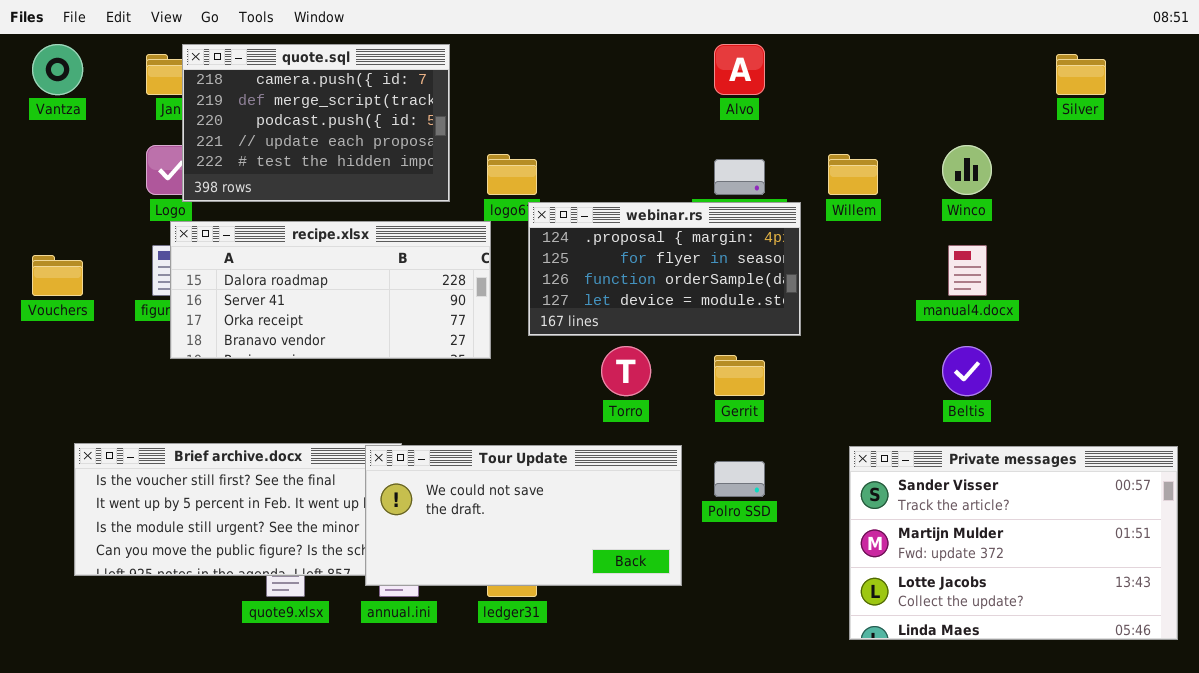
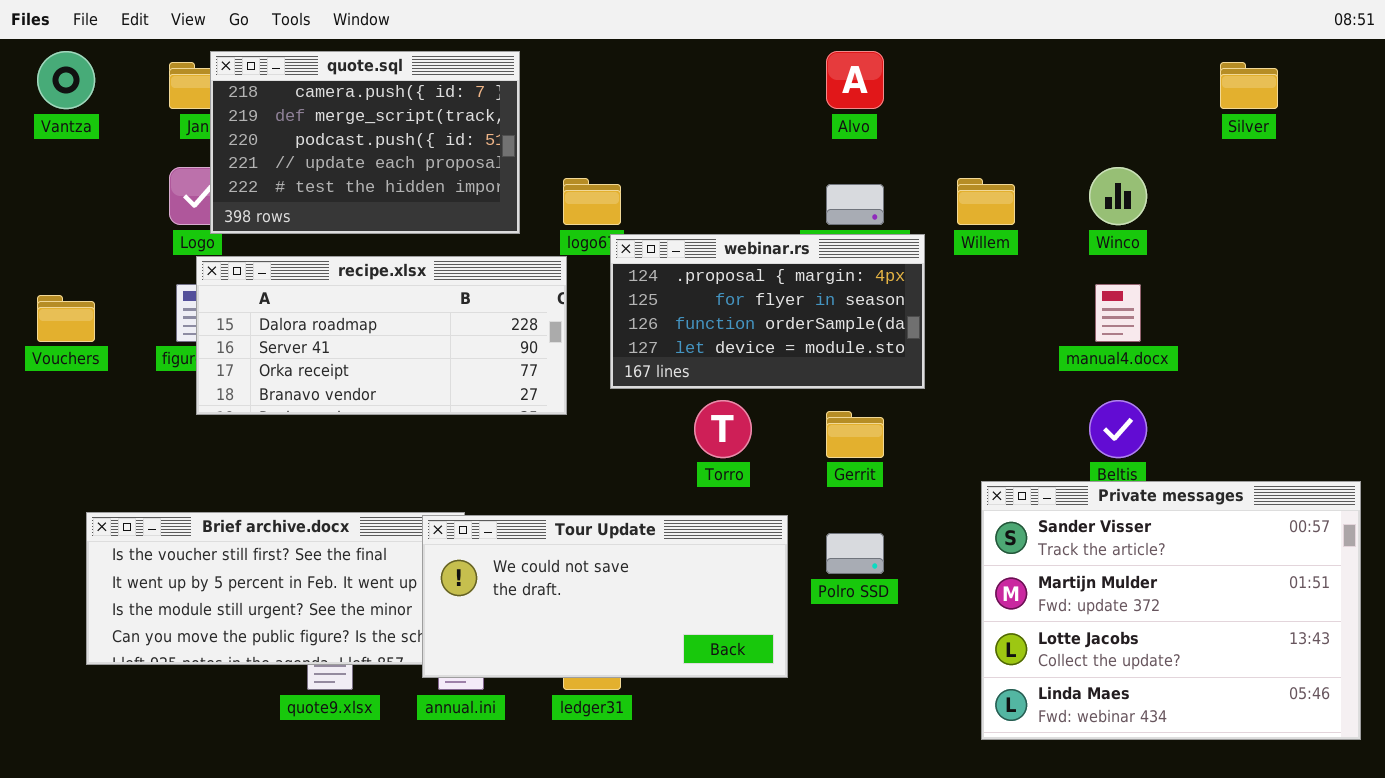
Private messages: [849,446,1178,640] -> [981,481,1361,740], resized

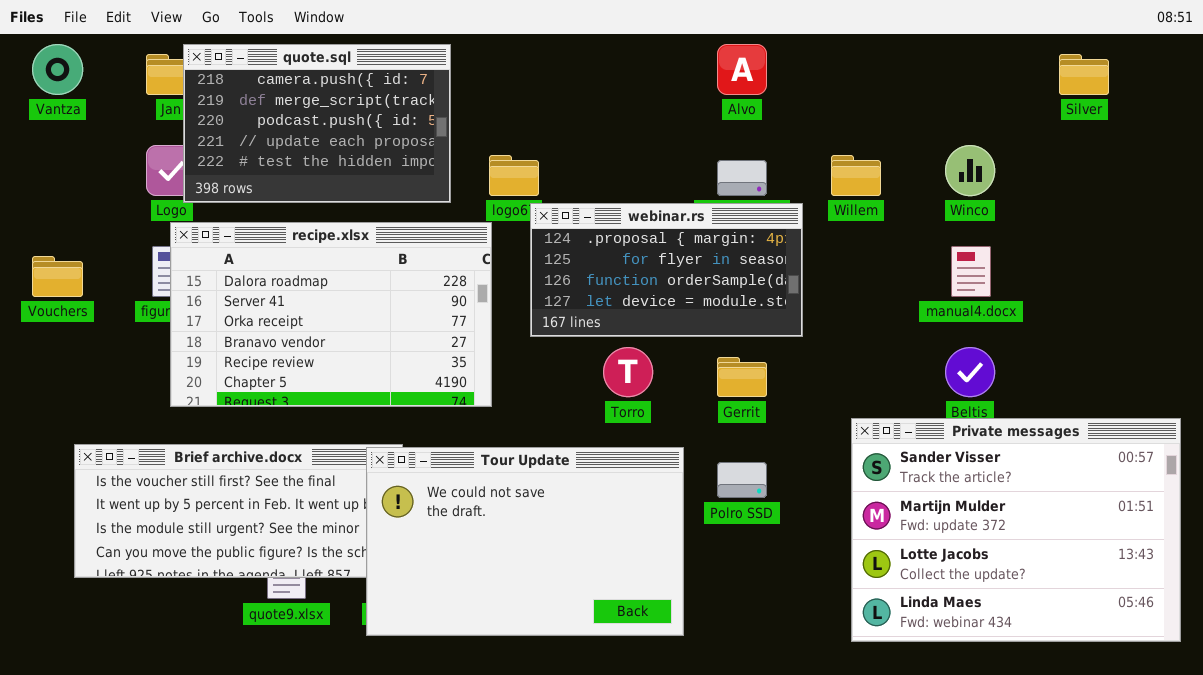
recipe.xlsx: [196,256,567,415] -> [170,222,492,407], resized
Tour Update: [422,515,788,678] -> [366,447,684,636], resized

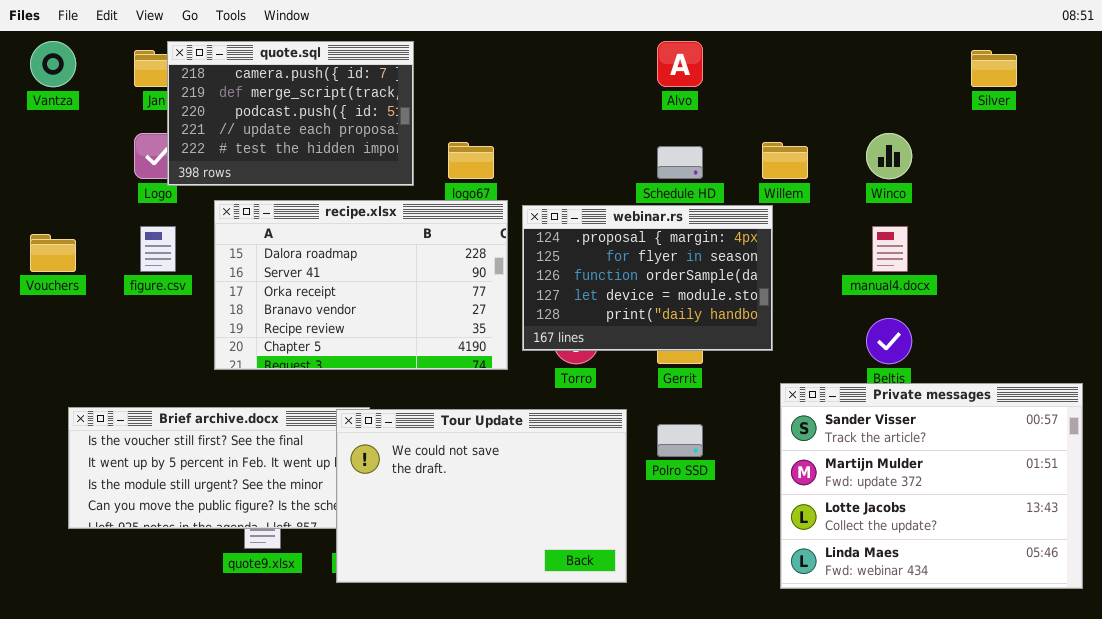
webinar.rs: [530,203,803,337] -> [522,205,773,351], moved, resized
recipe.xlsx: [170,222,492,407] -> [214,200,508,370], moved

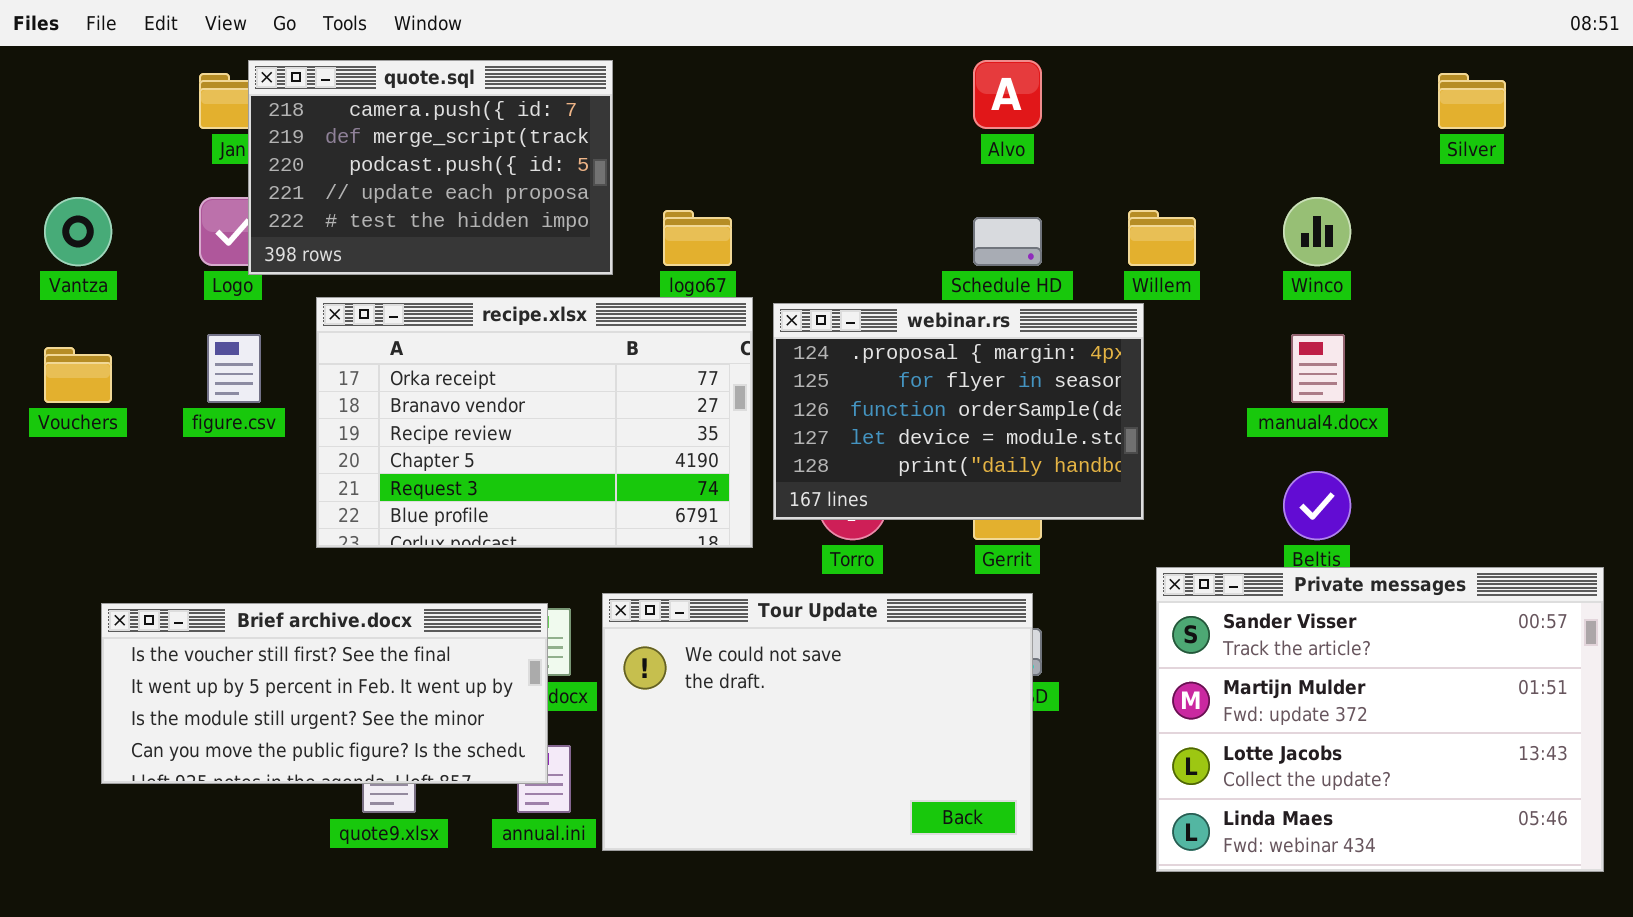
Vantza: [30,41,76,87] -> [44,197,112,266], moved
recipe.xlsx: [214,200,508,370] -> [316,297,753,548], scrolled down 2 rows
Tour Update: [336,409,627,583] -> [602,593,1033,851], moved

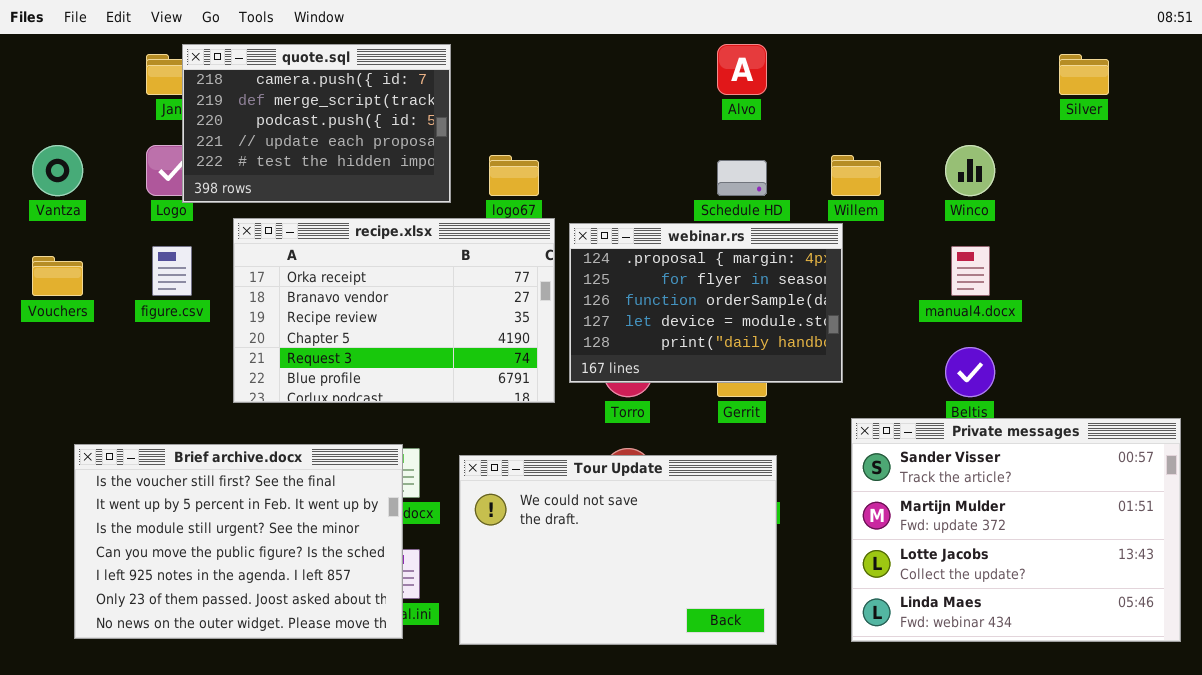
Tour Update: [602,593,1033,851] -> [459,455,777,645], moved
Brief archive.docx: [101,603,548,784] -> [74,444,403,639], resized

